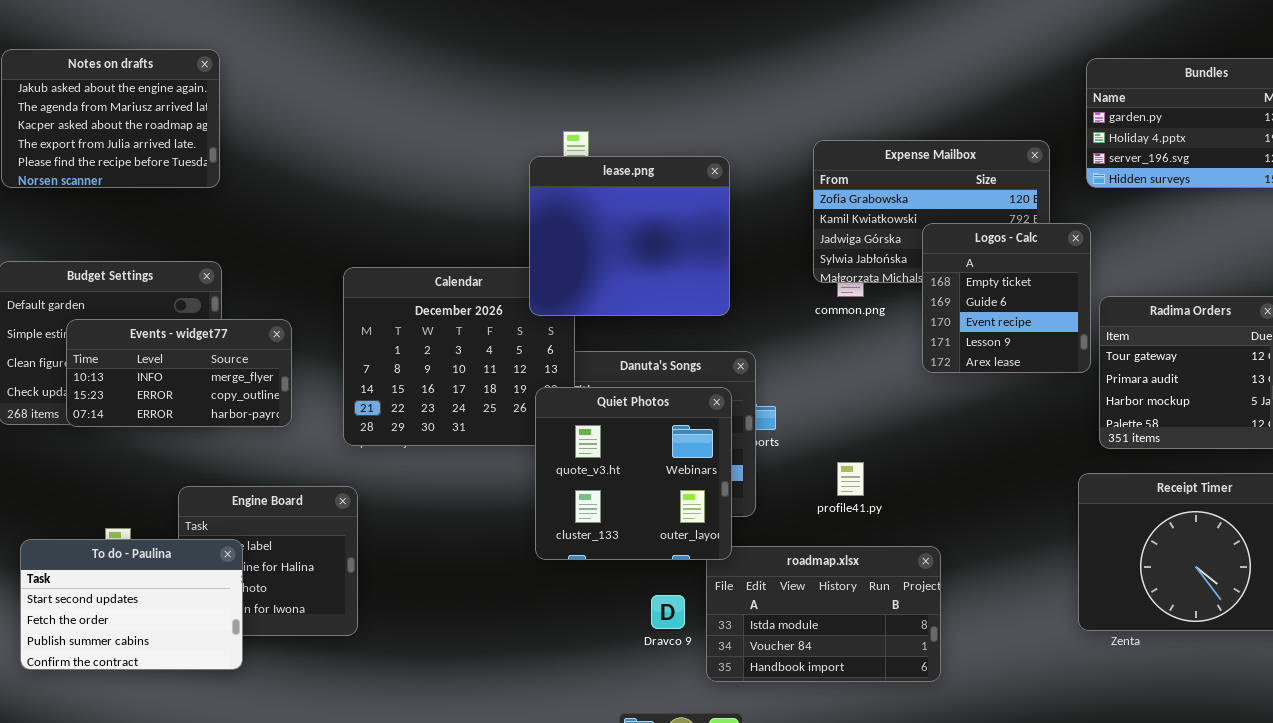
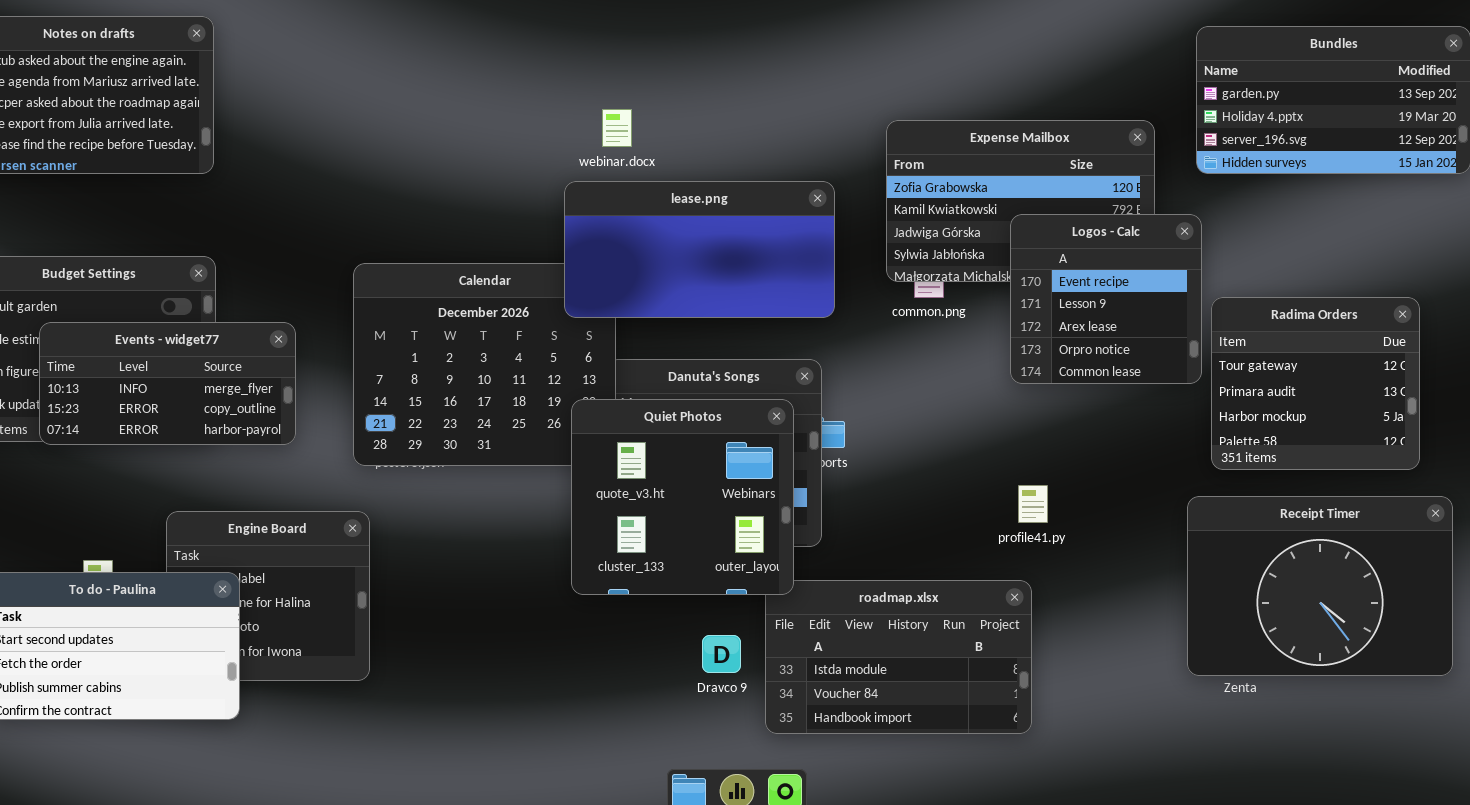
lease.png: [529,156,730,316] -> [564,181,835,318], resized
Logos - Calc: [922,223,1091,373] -> [1010,214,1202,384], scrolled down 2 rows
profile41.py: [837,462,864,496] -> [1018,485,1048,523], moved

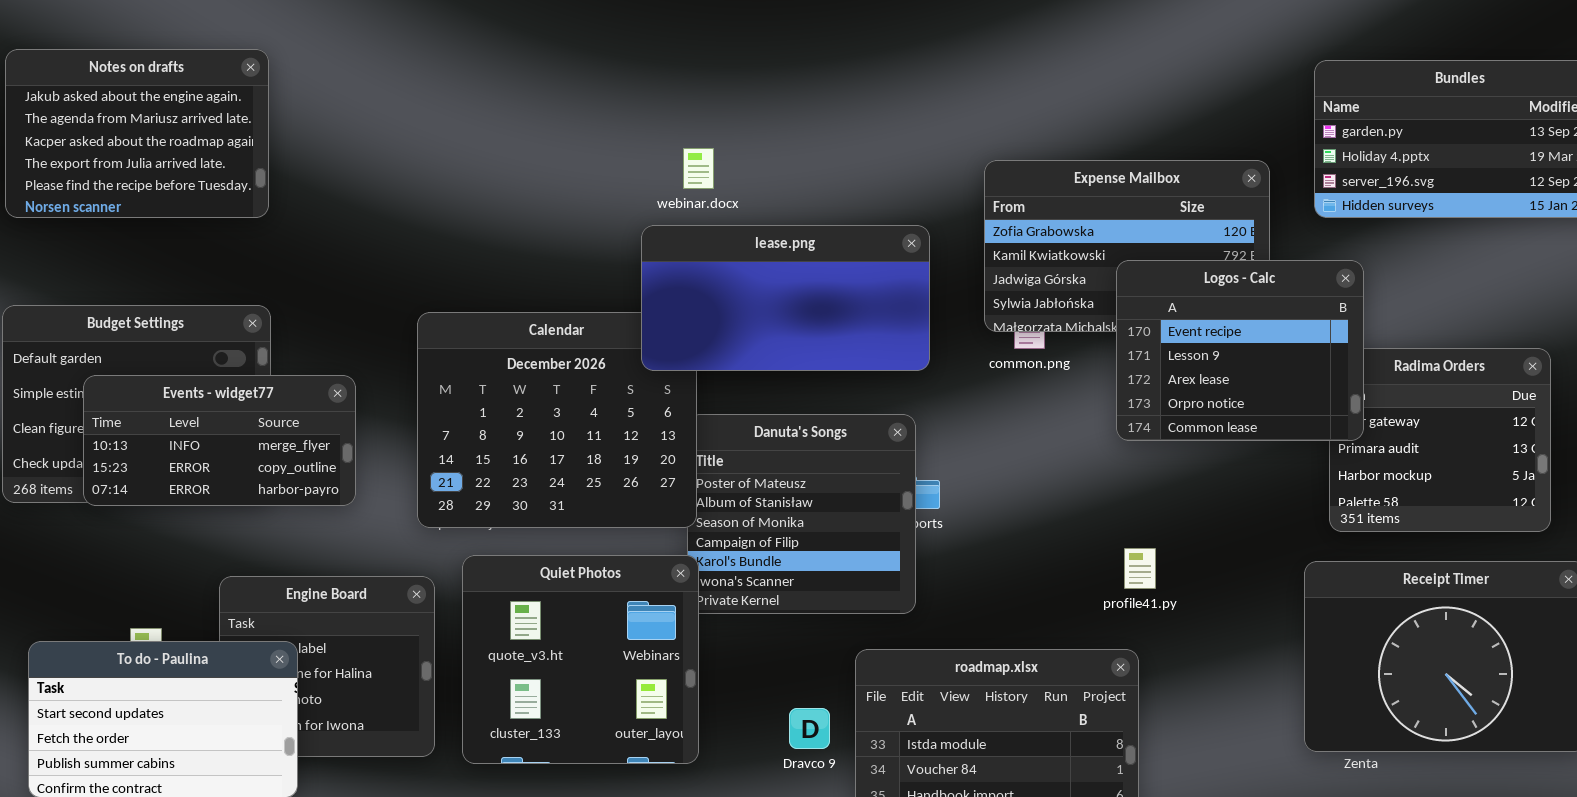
Logos - Calc: [1010,214,1202,384] -> [1116,260,1364,441], resized
Quiet Photos: [571,399,794,595] -> [462,555,699,764], moved

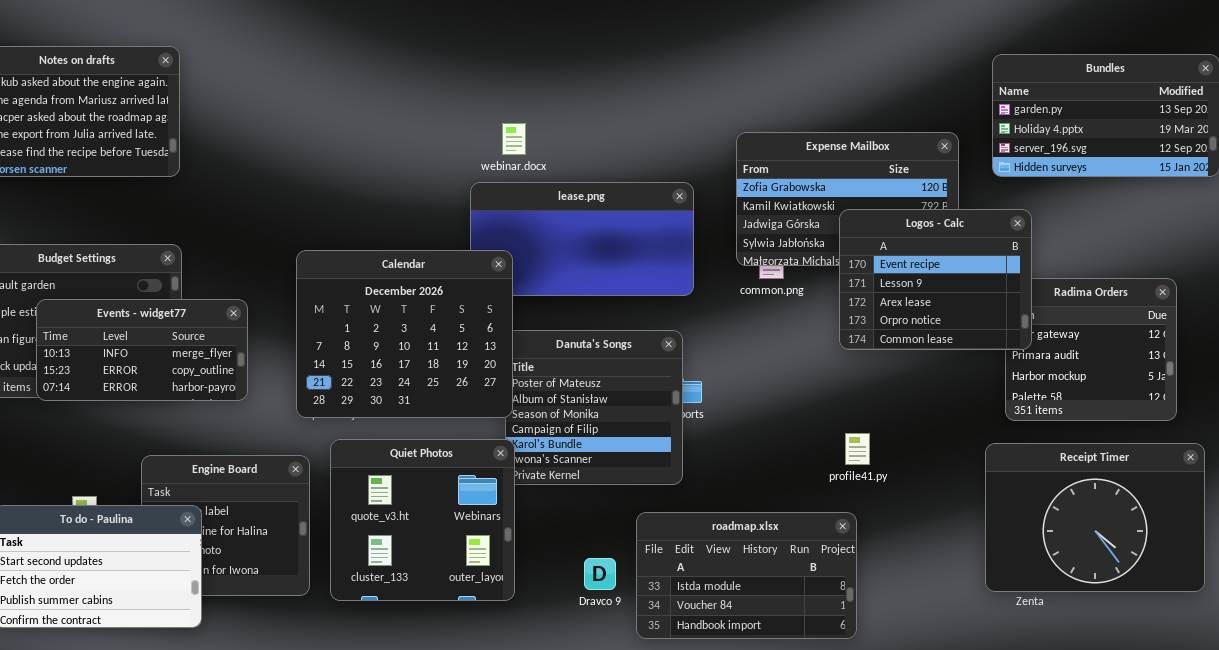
Calendar: [417,312,697,528] -> [296,250,513,418], raised

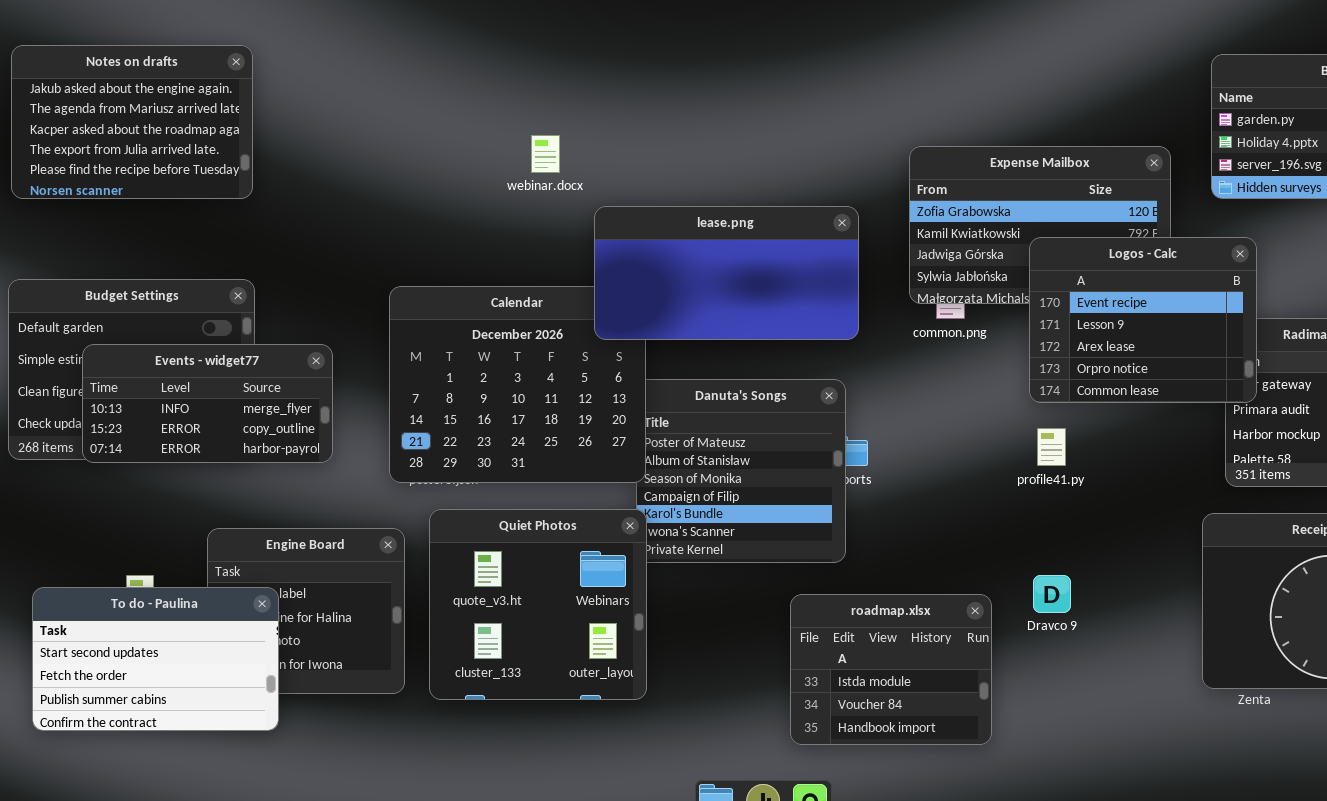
webinar.docx: [502,123,526,155] -> [531,135,560,173], moved
lease.png: [470,182,694,296] -> [594,206,859,340], raised
profile41.py: [845,433,870,465] -> [1037,428,1066,466], moved
roadmap.xlsx: [636,512,857,639] -> [790,594,992,745], resized
Dravco 9: [584,558,616,590] -> [1033,575,1071,613], moved

